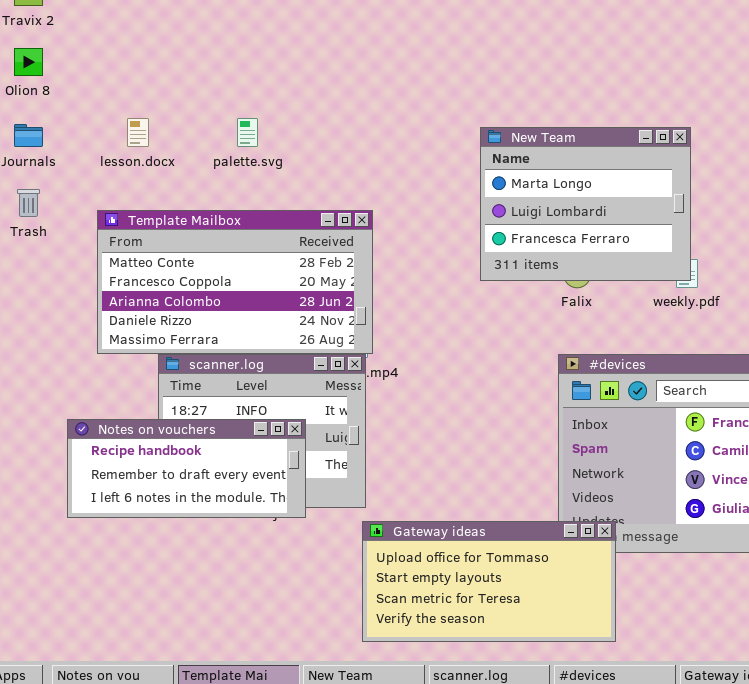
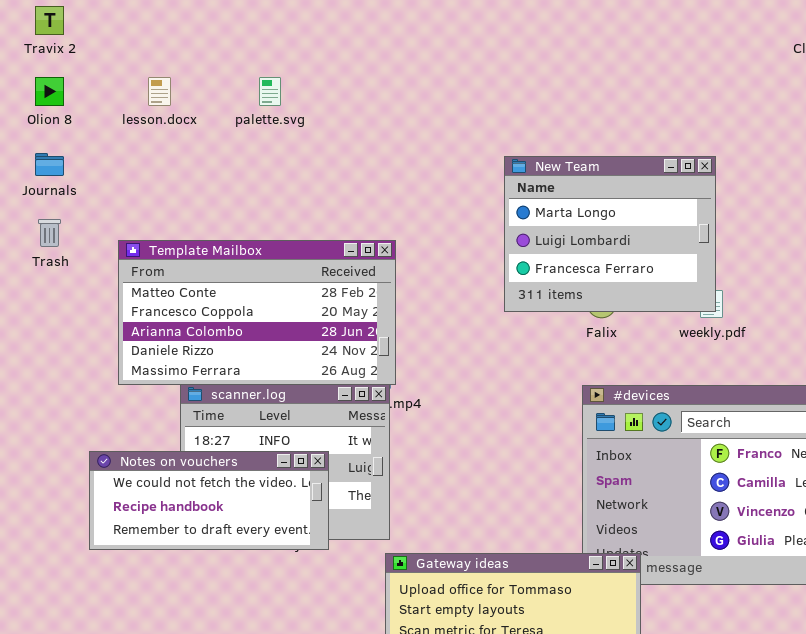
lesson.docx: [127,118,149,147] -> [148,77,171,106], moved
palette.svg: [237,118,258,147] -> [259,77,281,106], moved
Notes on vouchers: [67,419,306,518] -> [89,451,329,550], scrolled up 1 row

